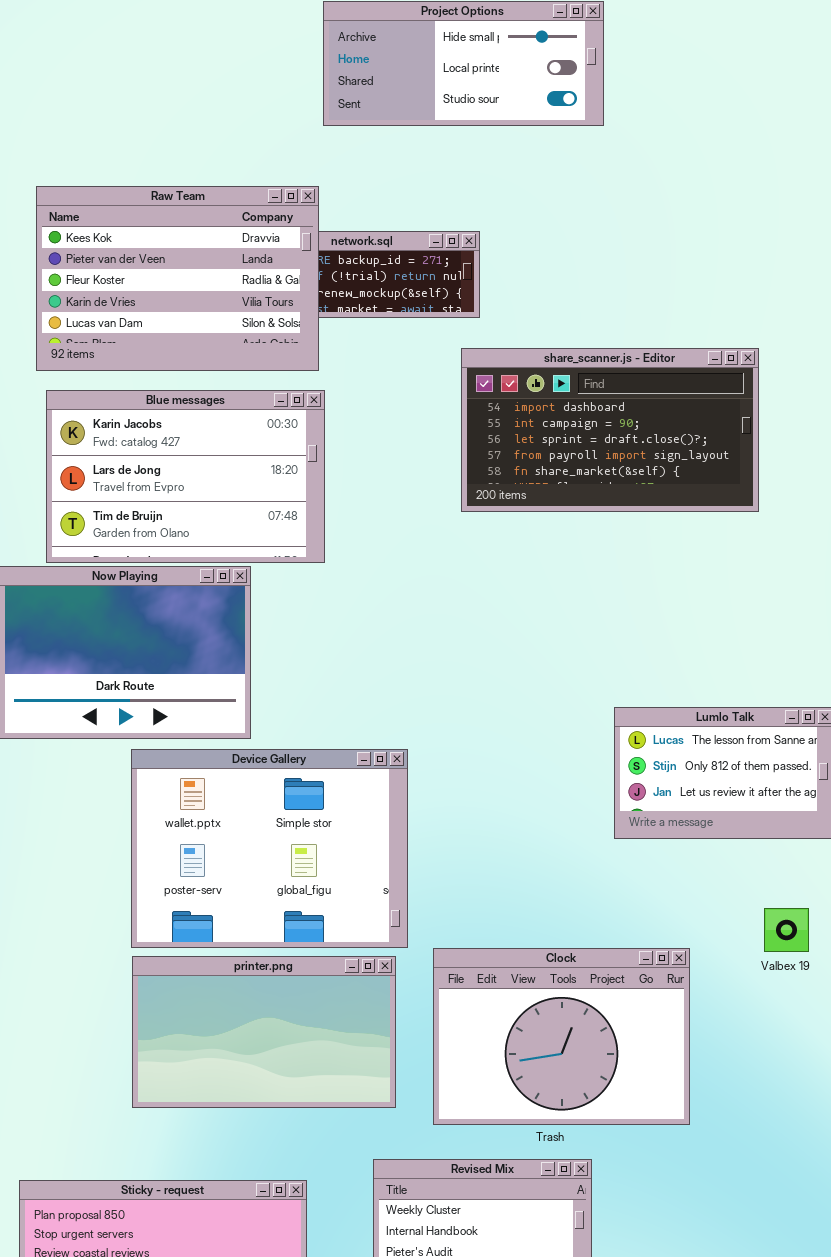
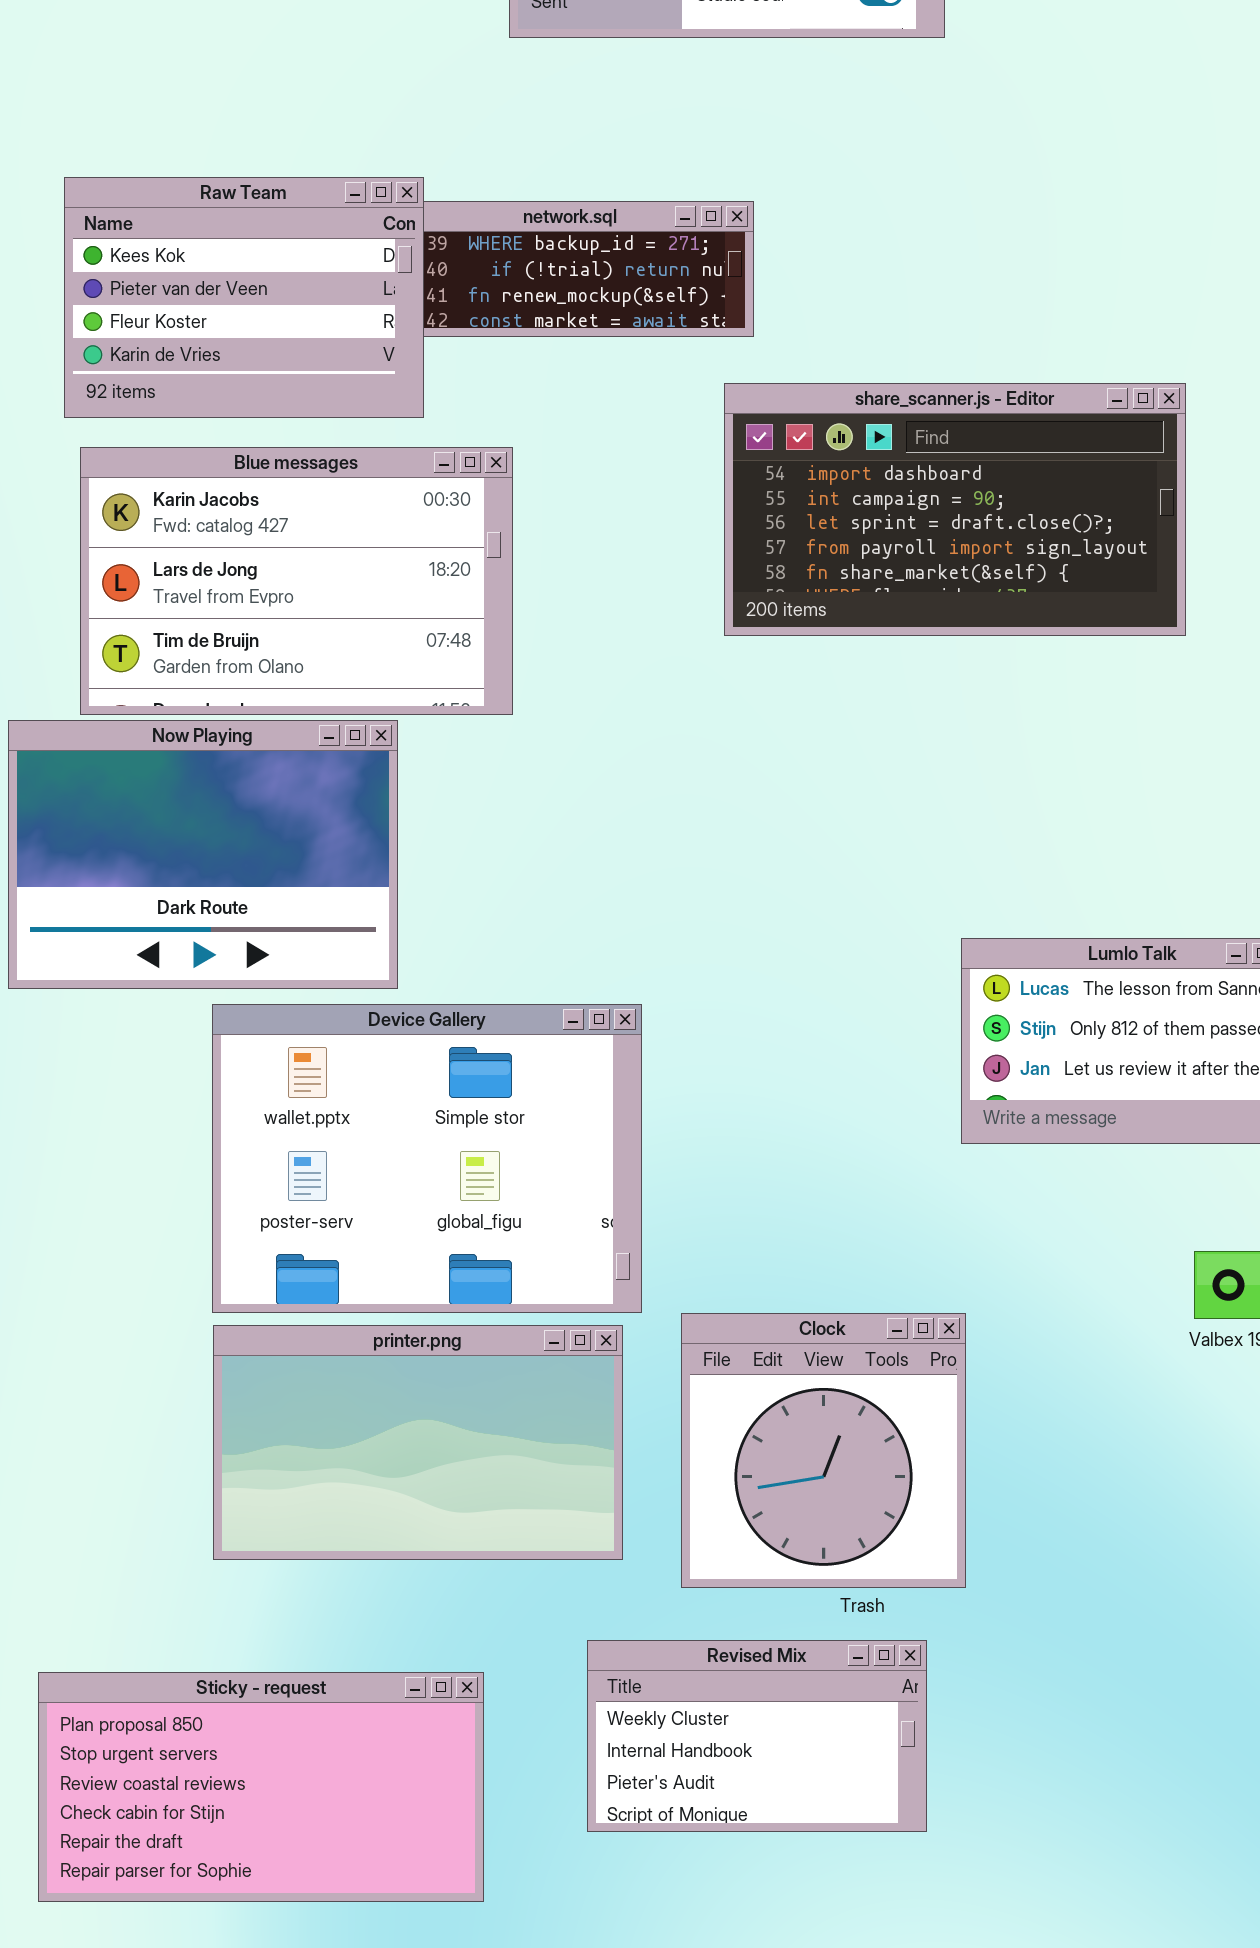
Raw Team: [36,186,319,371] -> [64,177,424,418], resized
Clock: [433,948,690,1125] -> [681,1313,966,1588], resized

